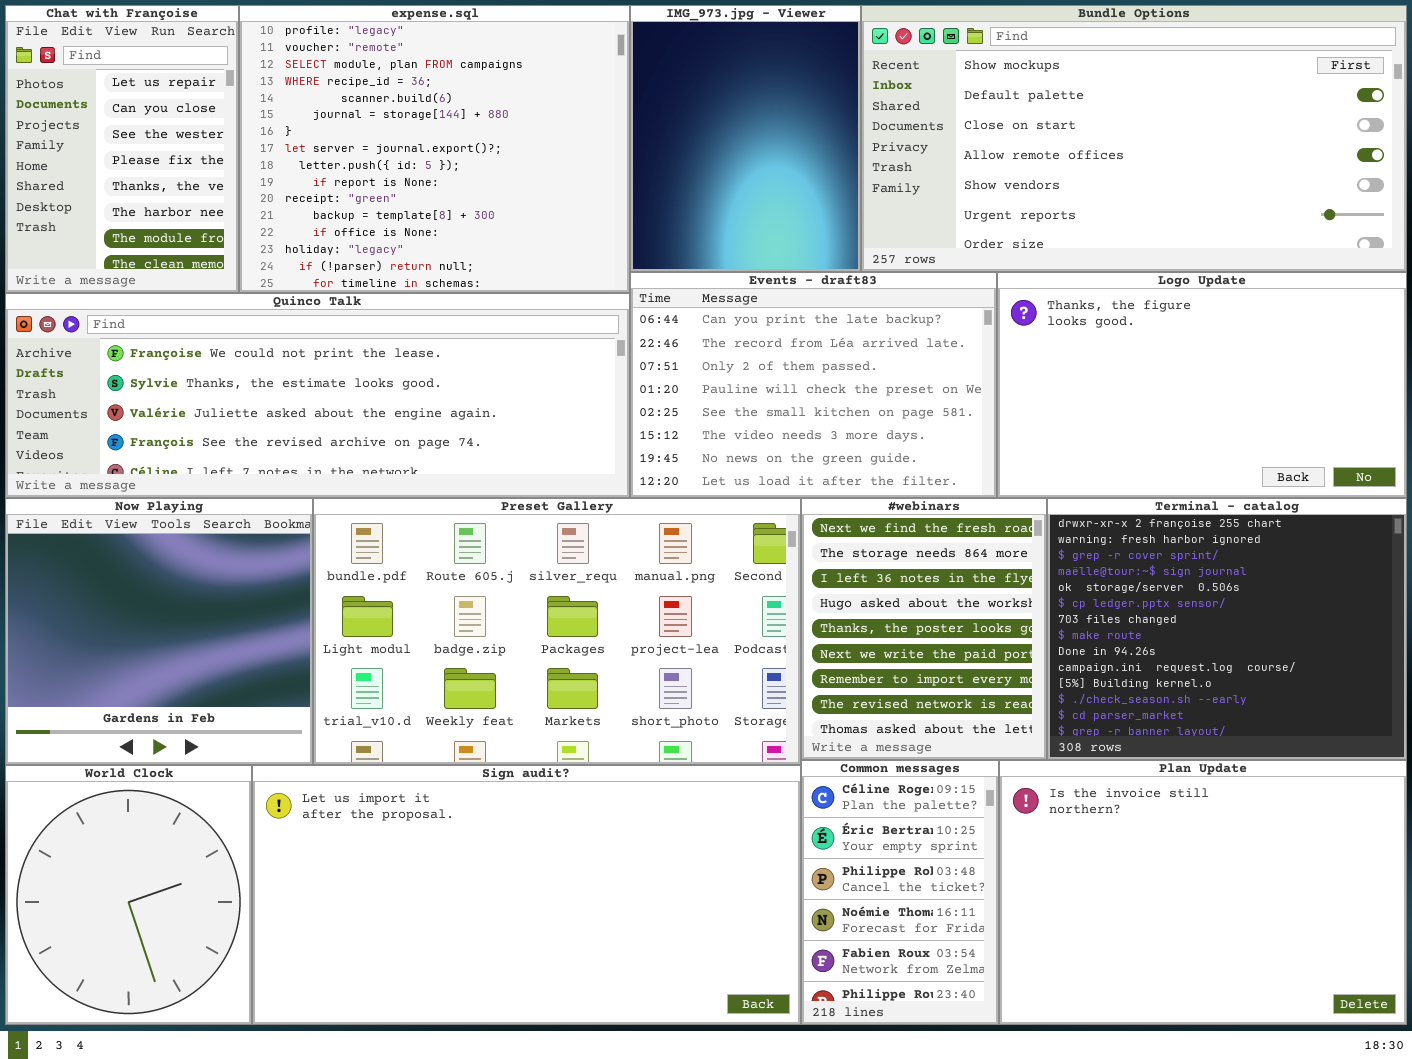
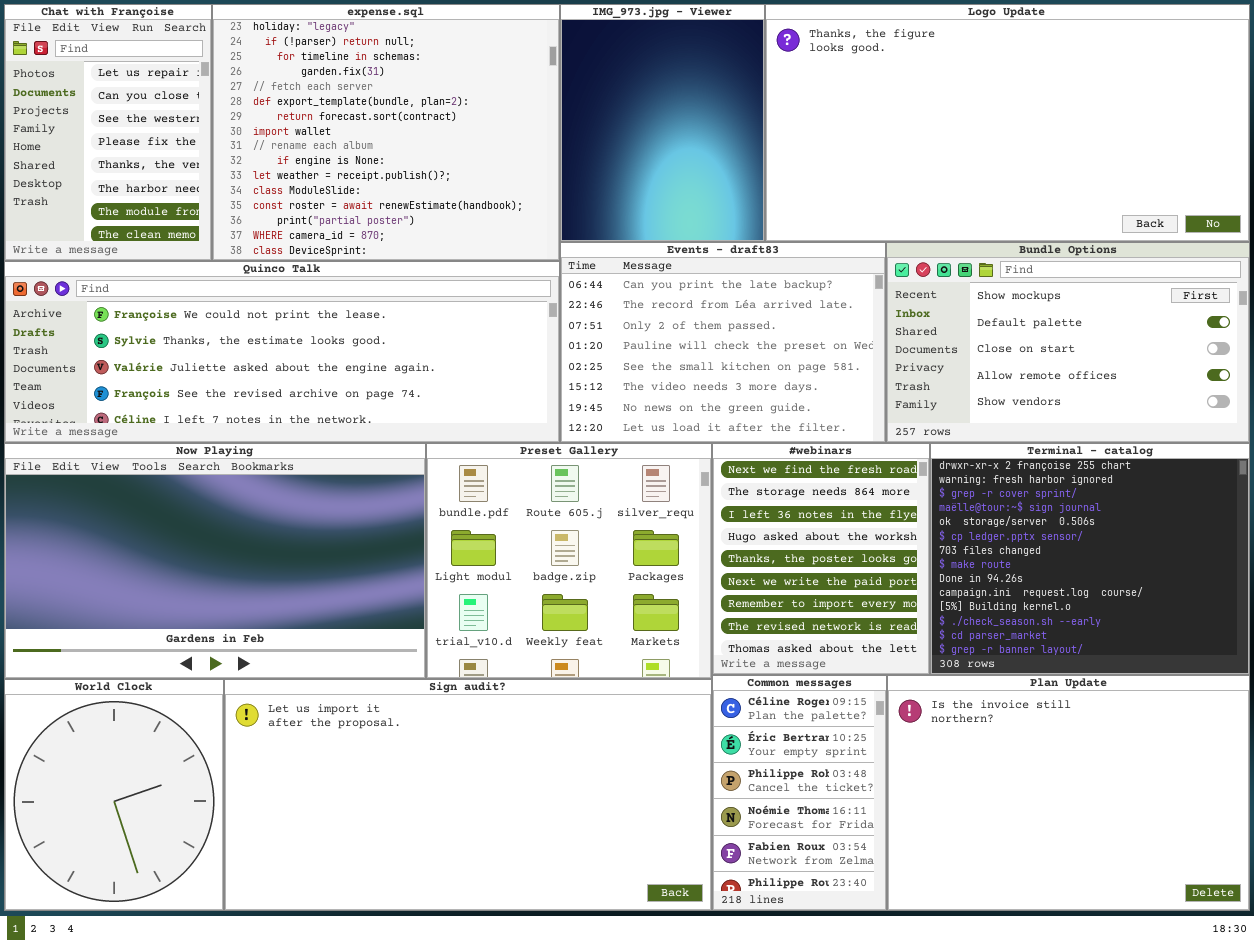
expense.sql: [239,5,630,293] -> [212,4,560,261], scrolled down 13 rows
Bundle Options: [861,5,1407,272] -> [886,242,1250,443], moved, resized
Logo Update: [997,272,1407,498] -> [765,4,1250,242], moved, resized
Now Playing: [5,498,313,765] -> [4,443,426,679], resized
Preset Gallery: [313,498,801,765] -> [426,443,712,679], resized

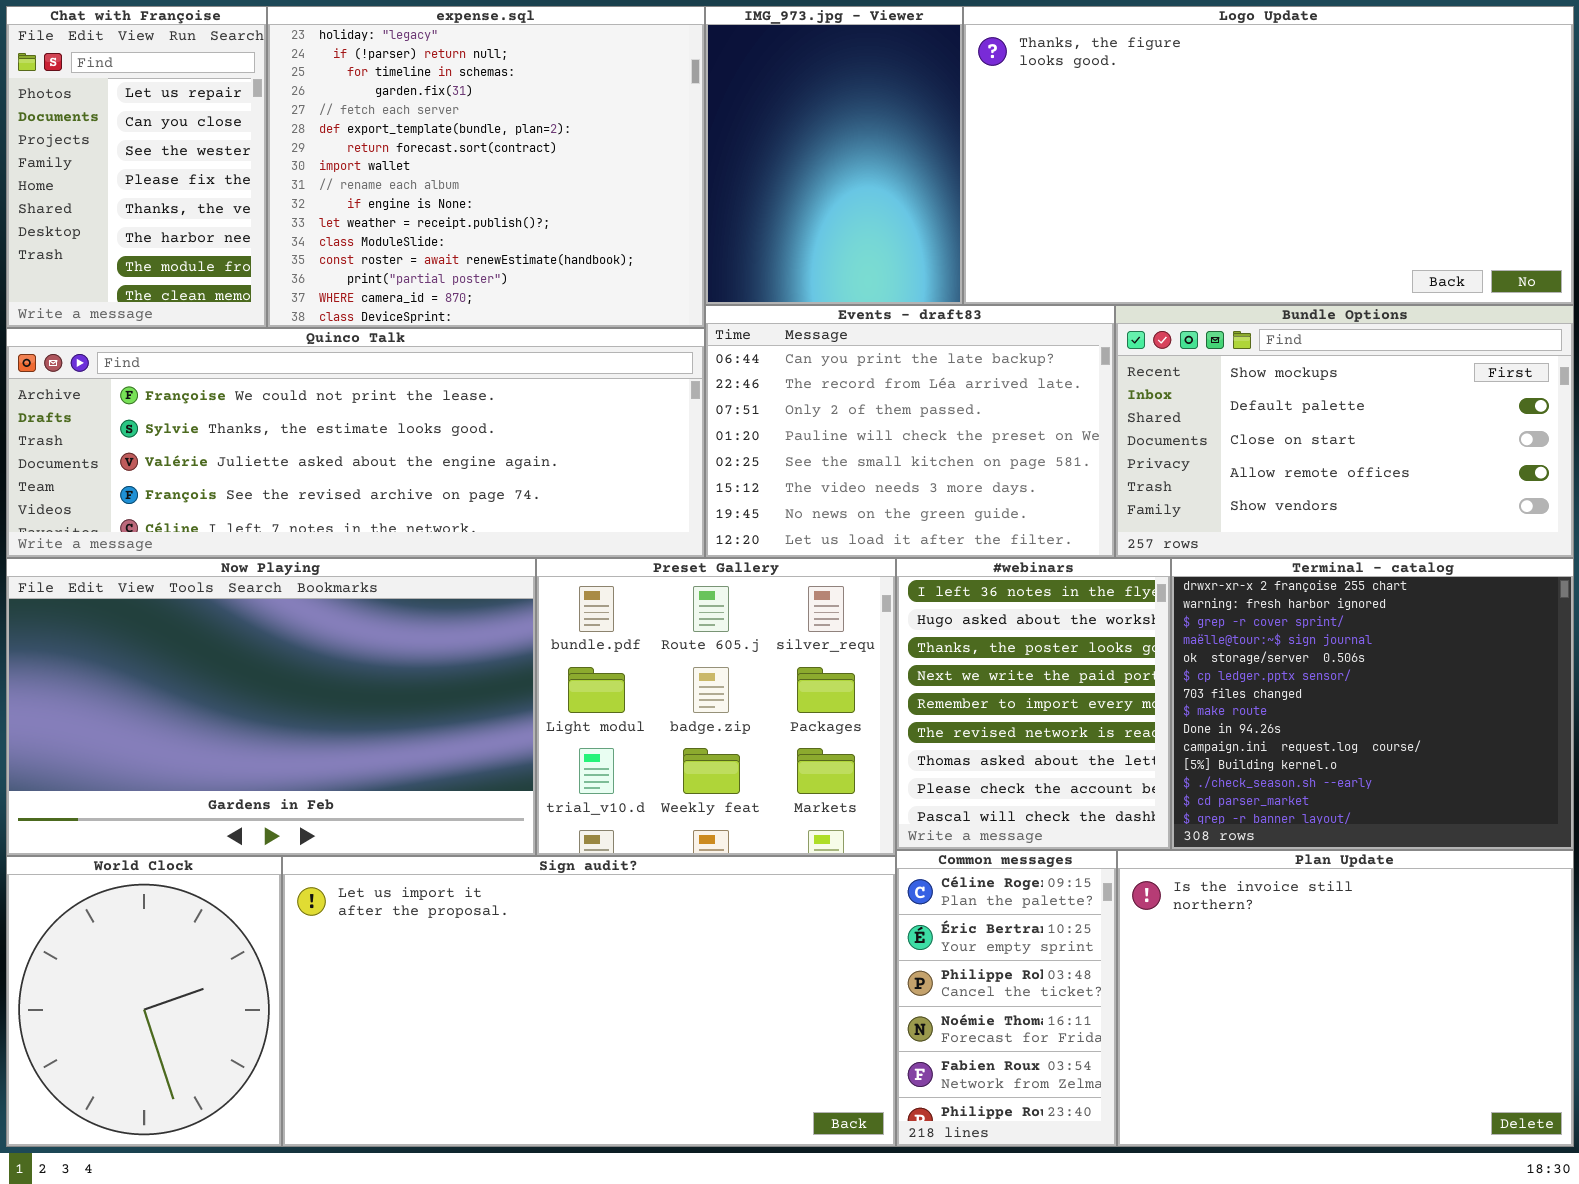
#webinars: [712,443,930,675] -> [896,558,1171,850], scrolled down 2 rows

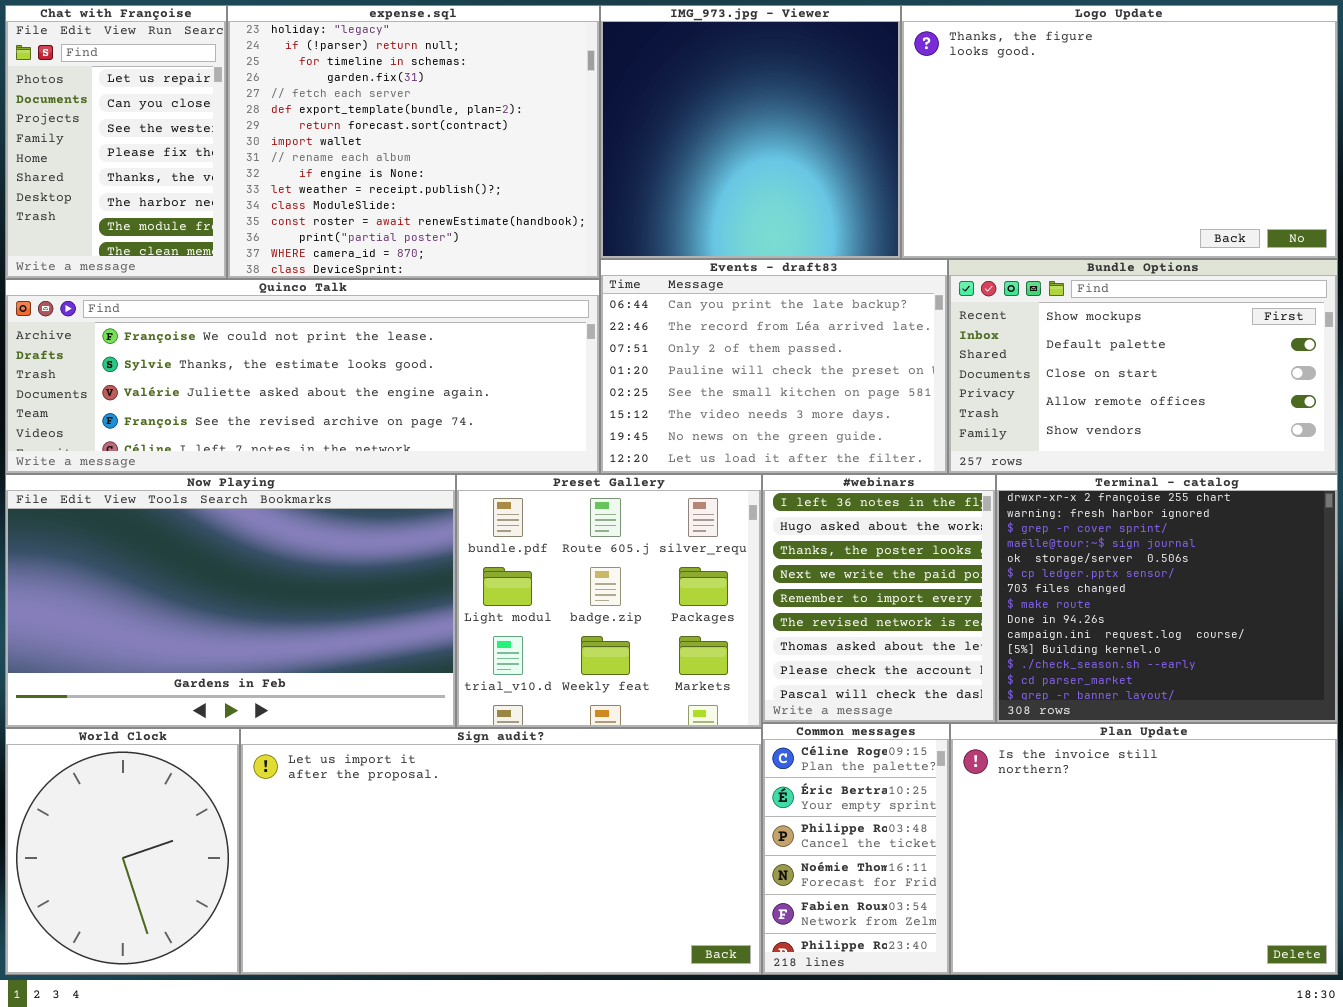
IMG_973.jpg - Viewer: [705,6,963,305] -> [600,5,901,259], resized
Logo Update: [963,6,1574,305] -> [901,5,1338,259], resized

